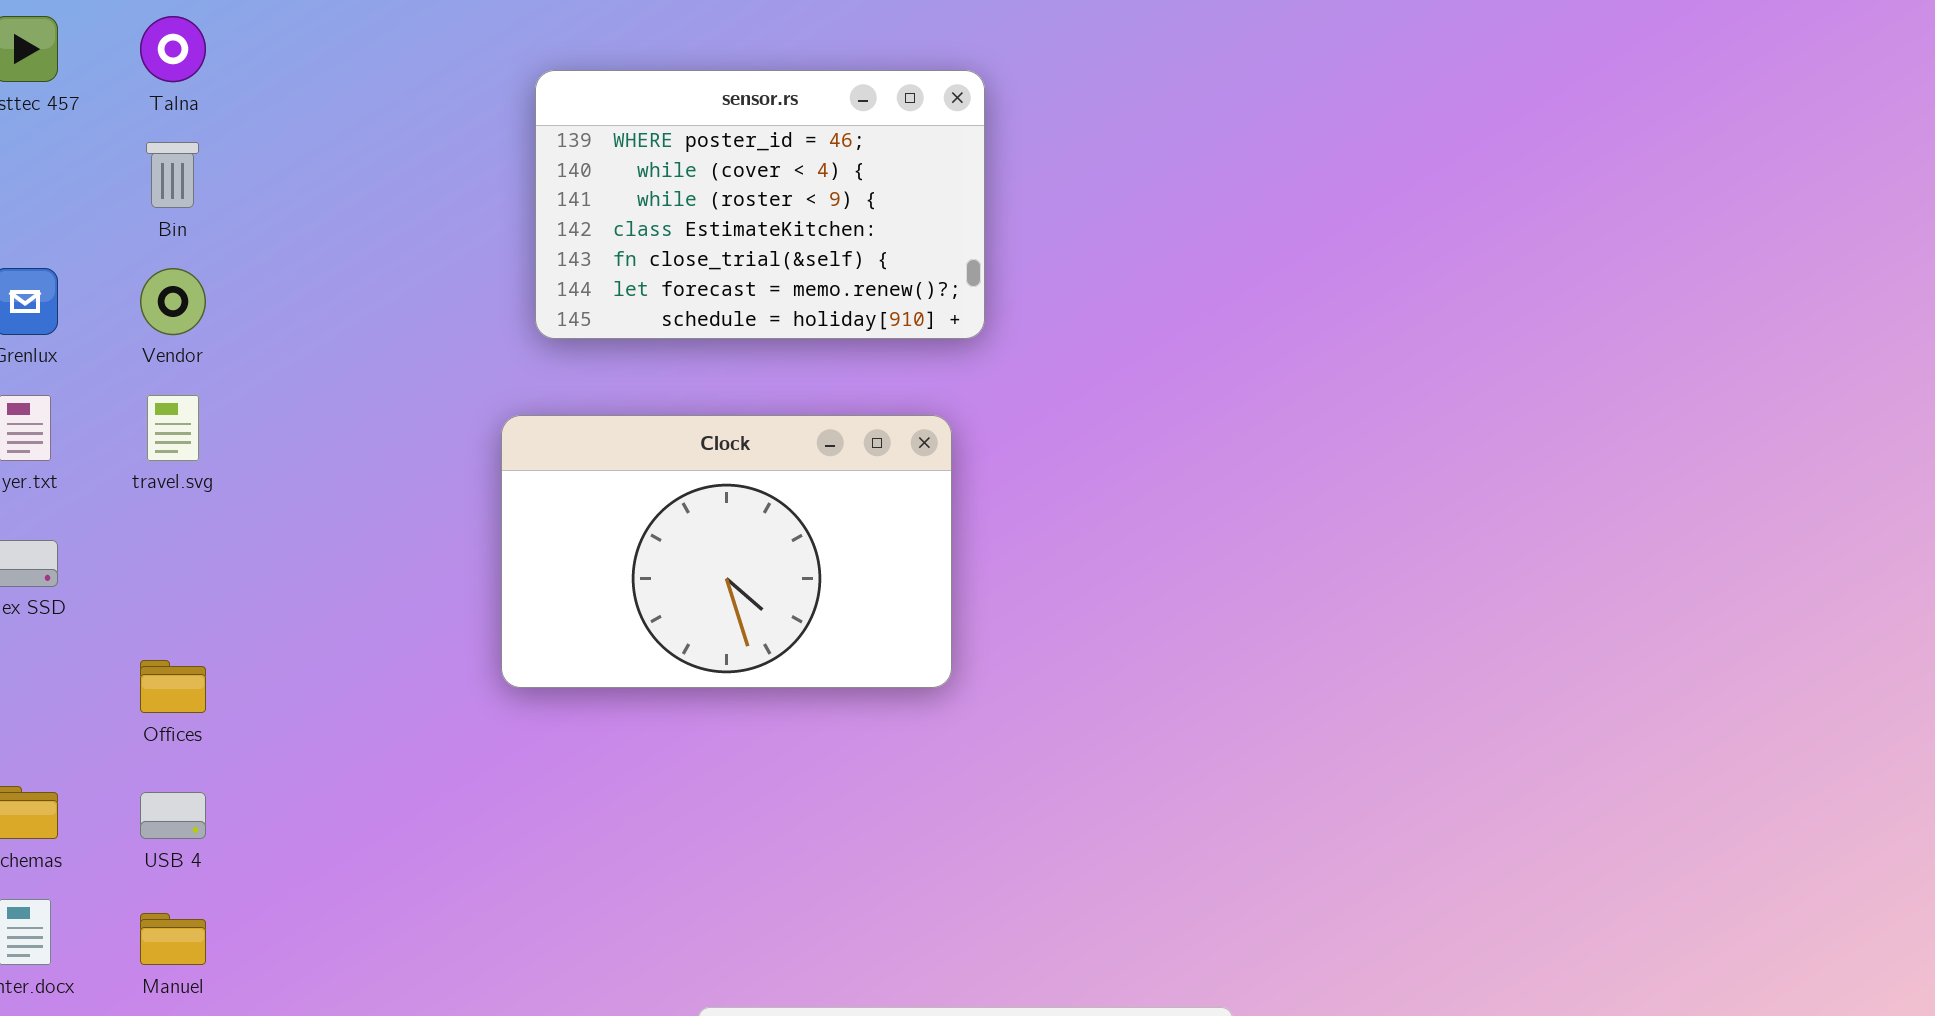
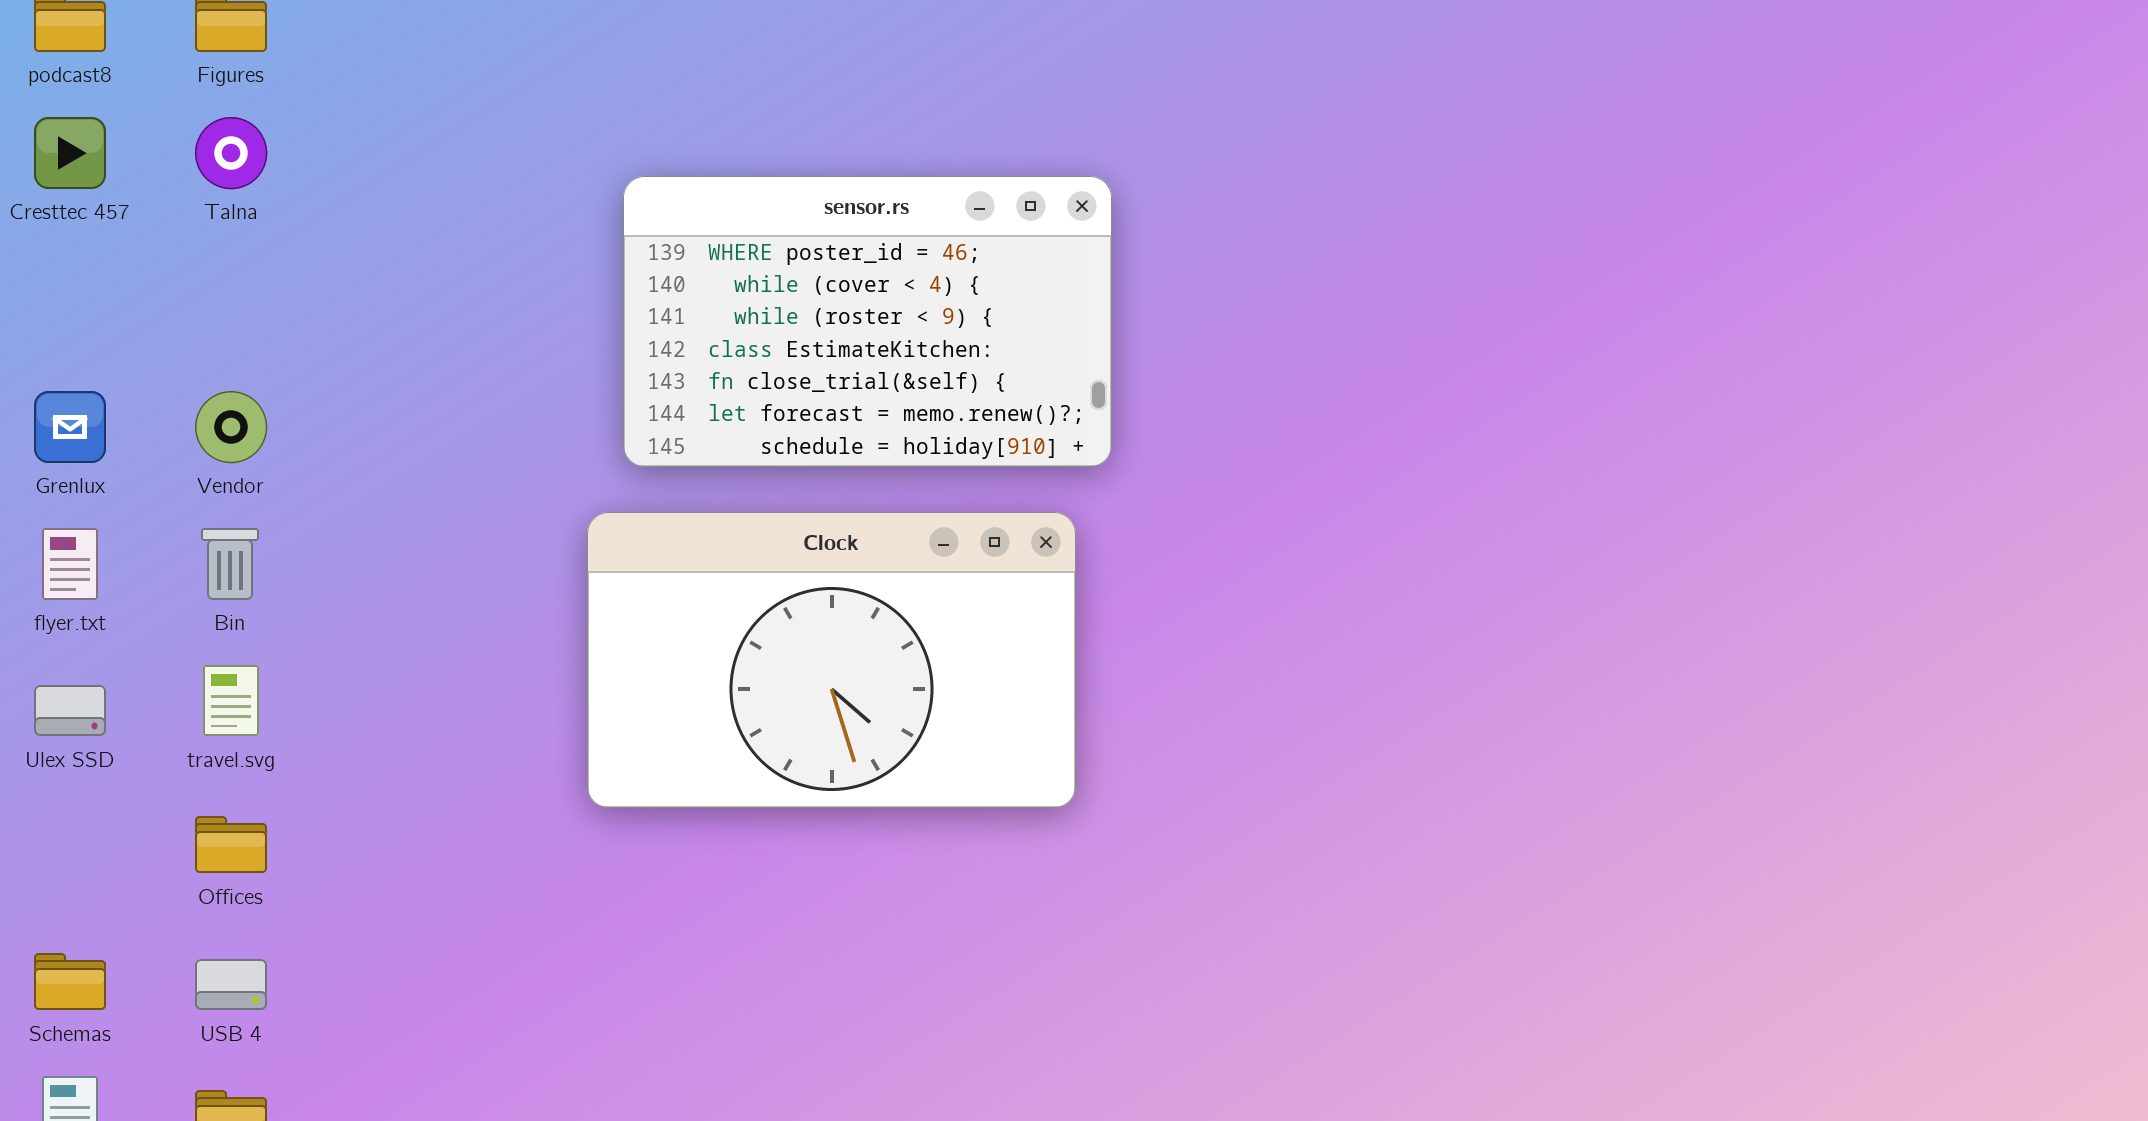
Bin: [146,142,199,208] -> [201,528,259,600], moved
travel.svg: [147,395,199,461] -> [203,665,259,736], moved
Clock: [501,415,952,688] -> [587,512,1076,808], moved

